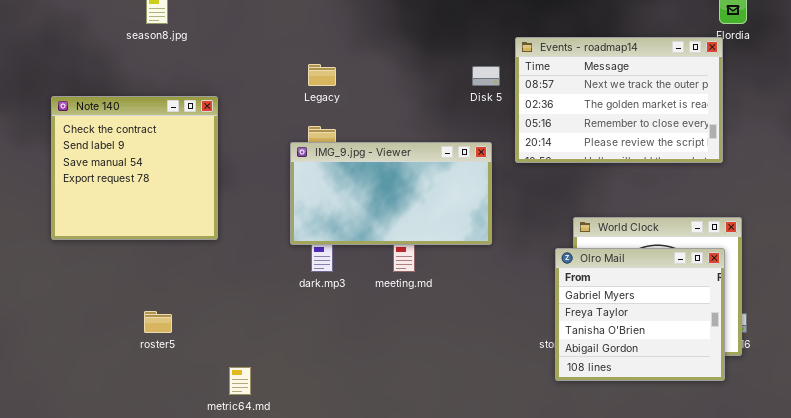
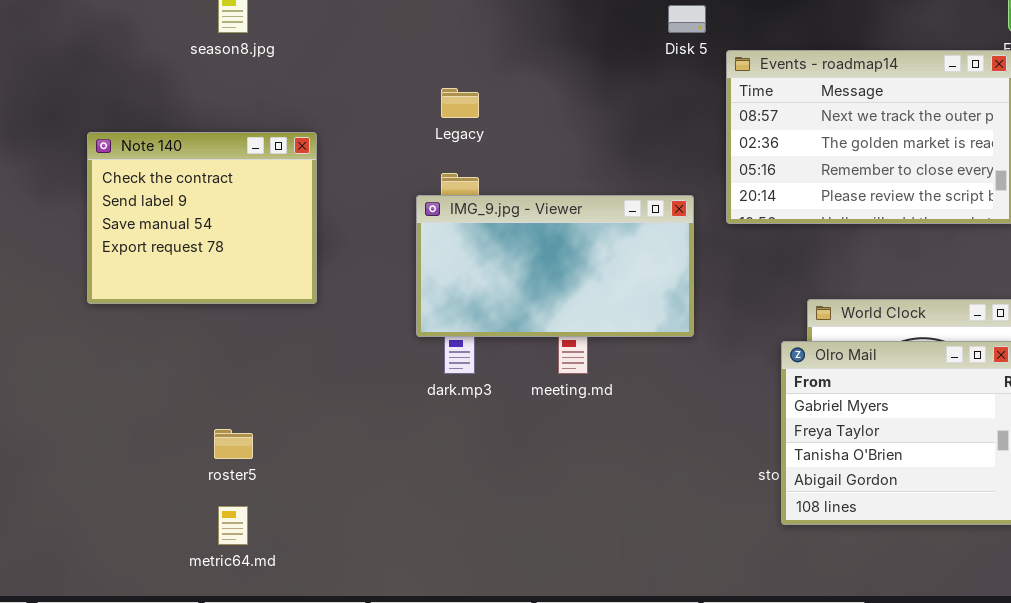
Disk 5: [472,66,500,86] -> [668,5,706,33], moved
Note 140: [51,96,218,240] -> [87,132,317,304], resized
metric64.md: [229,367,251,395] -> [218,506,248,545], moved

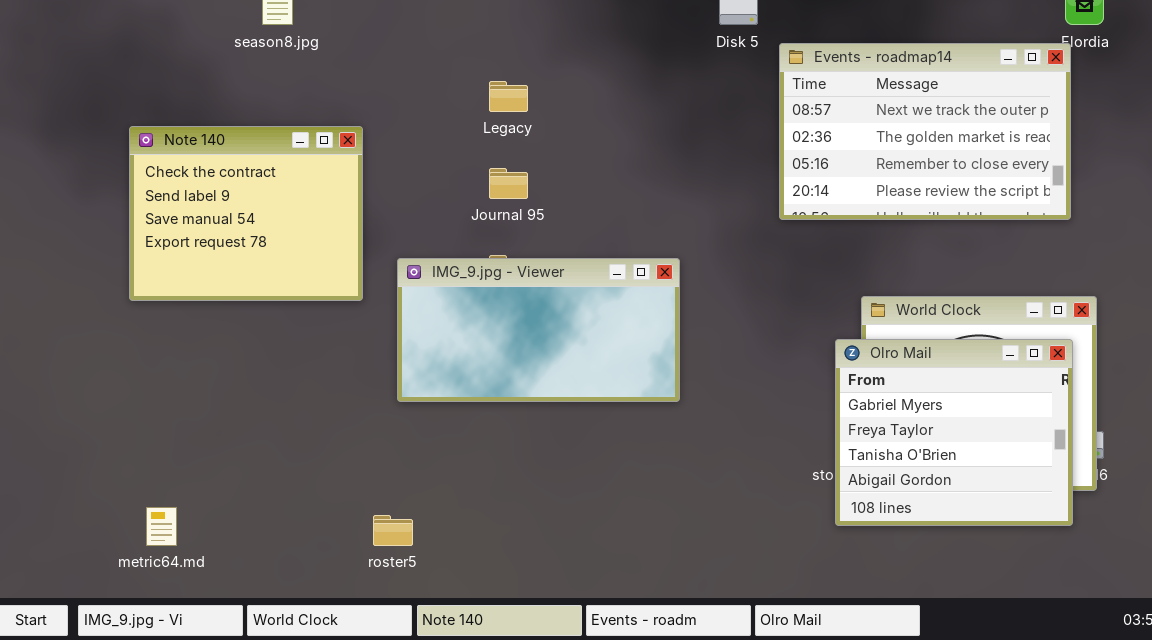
IMG_9.jpg - Viewer: [416,195,694,337] -> [397,258,680,402], moved
roster5: [214,429,253,459] -> [373,515,413,546], moved
metric64.md: [218,506,248,545] -> [146,507,177,546], moved

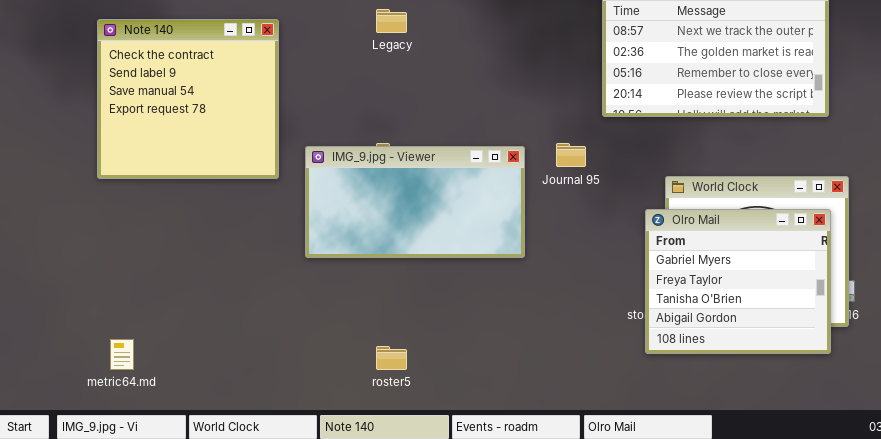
Note 140: [129,126,363,301] -> [97,19,279,179], resized
Journal 95: [489,168,528,199] -> [556,143,586,167], moved
roster5: [373,515,413,546] -> [376,346,407,370], moved

